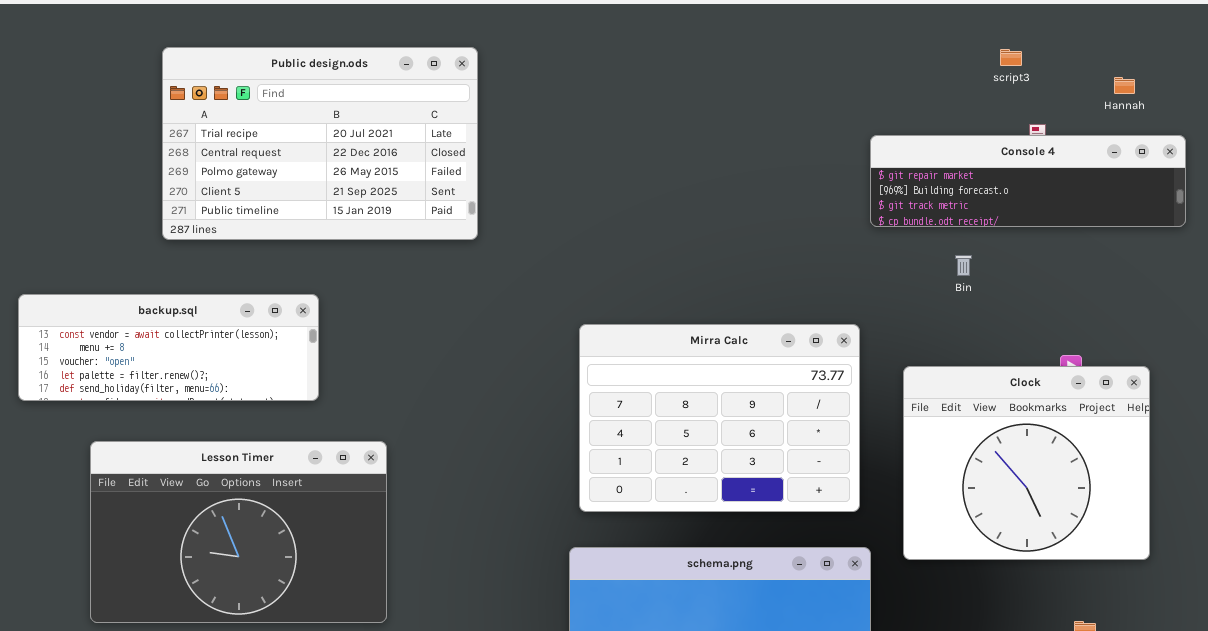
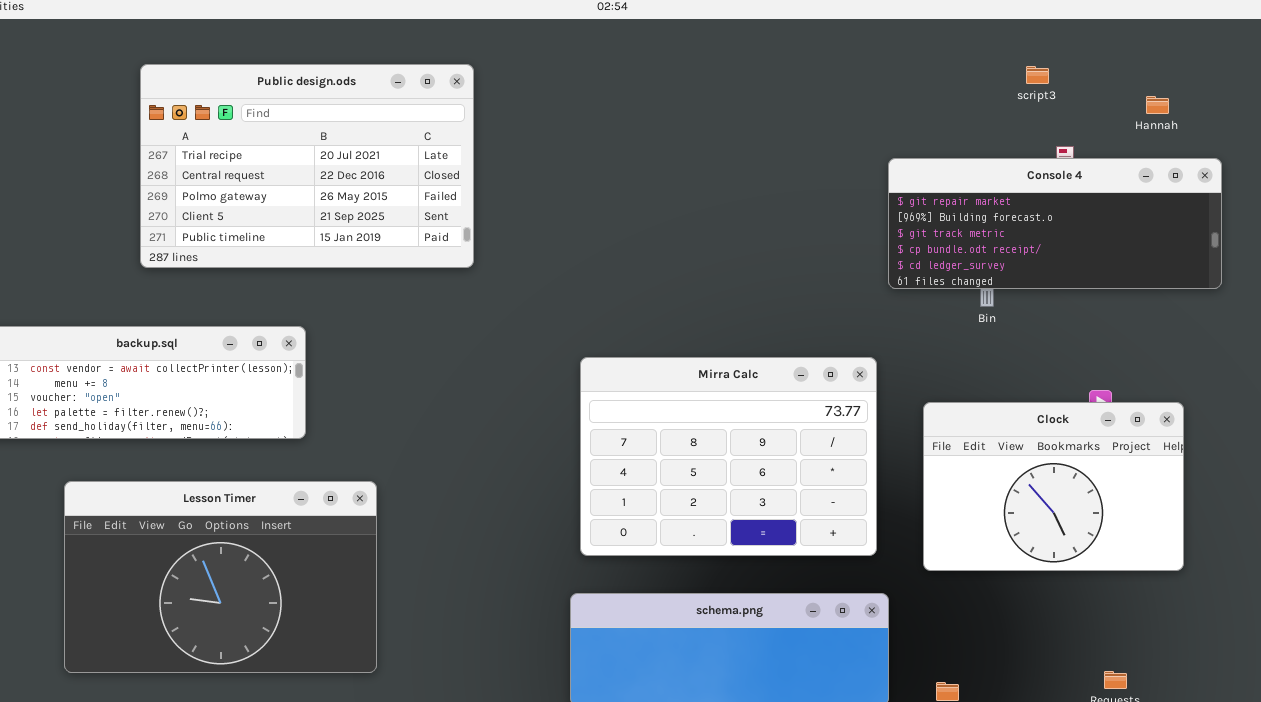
Console 4: [870,135,1186,227] -> [888,158,1222,289], resized
Clock: [903,366,1150,560] -> [923,402,1184,571], resized

